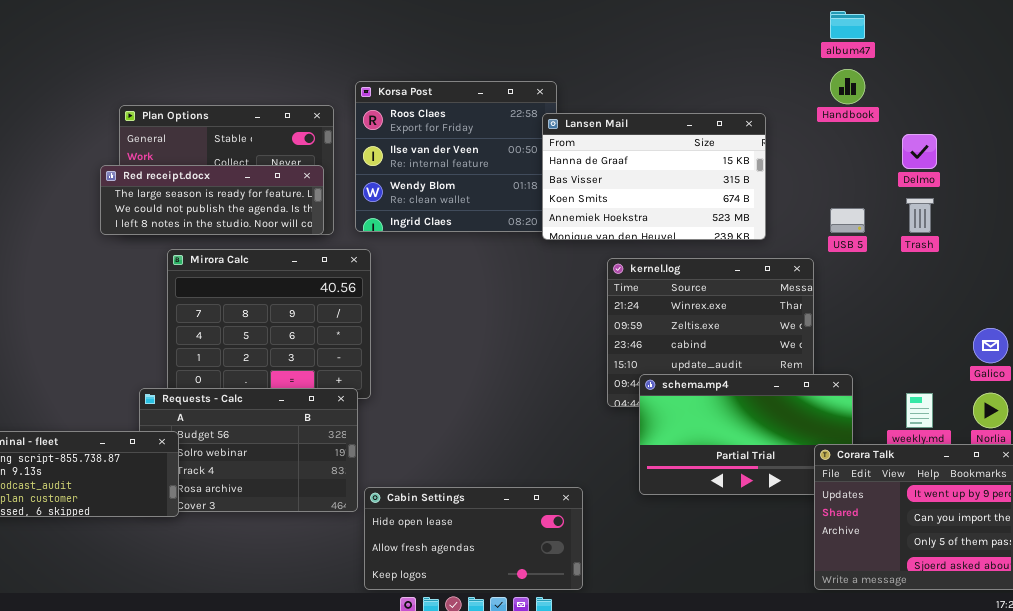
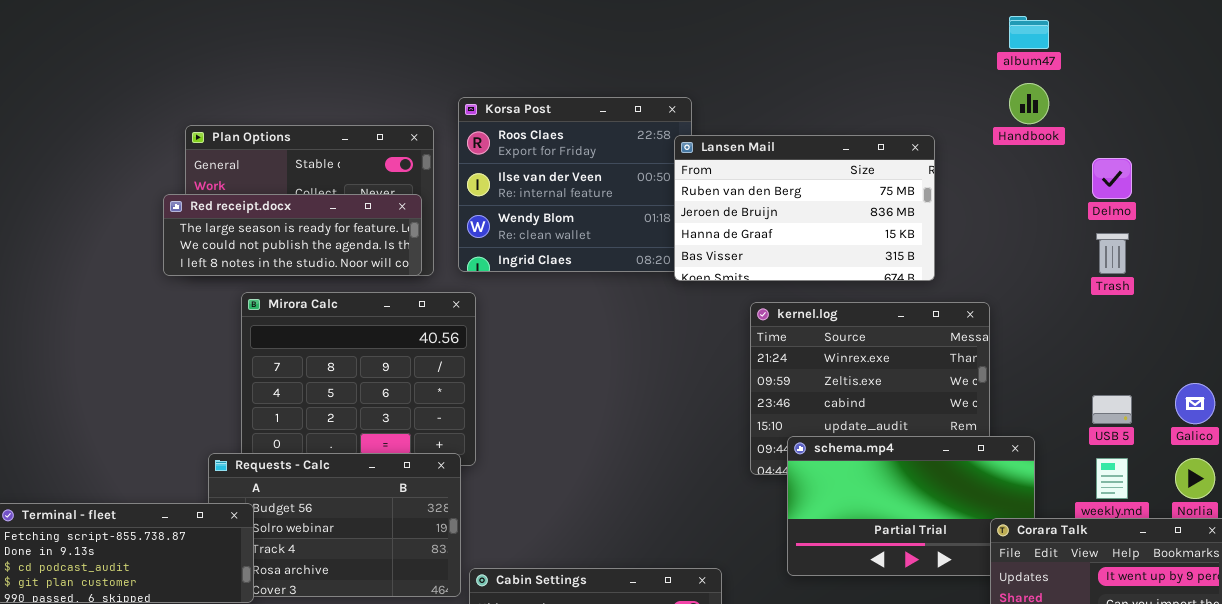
Lansen Mail: [542,113,766,240] -> [674,135,935,281], scrolled up 2 rows
USB 5: [830,208,865,233] -> [1092,395,1132,424], moved

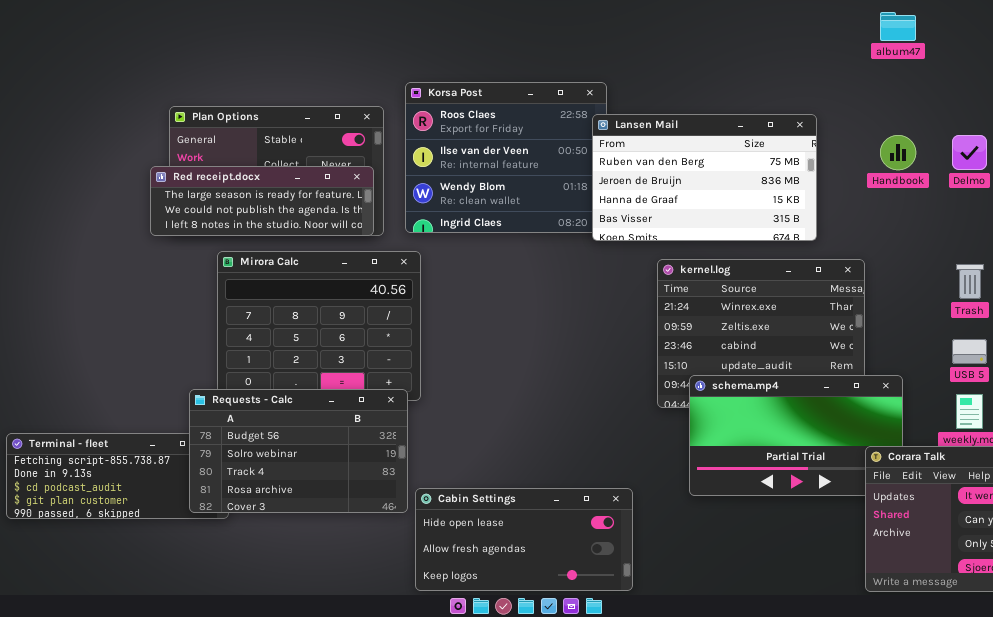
Handbook: [1009,83,1049,124] -> [880,135,916,170], moved
Trash: [1096,233,1129,274] -> [956,264,984,299], moved
Requests - Calc: [208,453,461,597] -> [189,389,408,513], raised

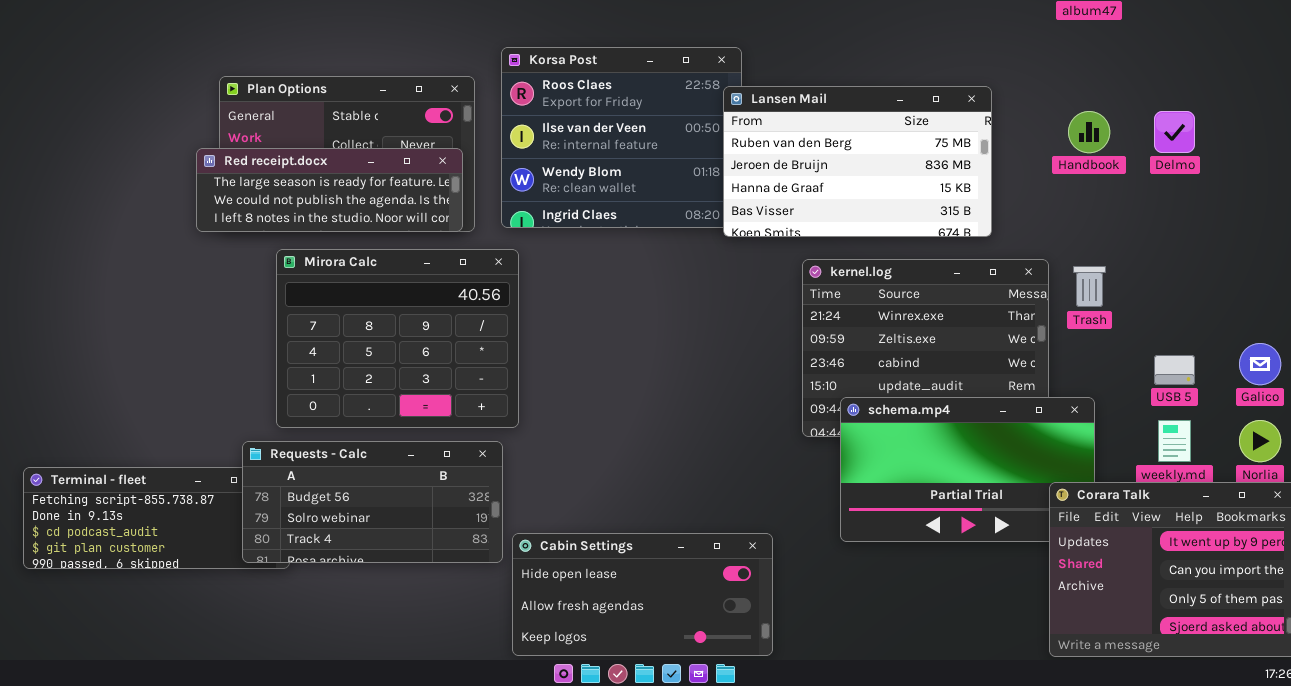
Trash: [956,264,984,299] -> [1073,266,1106,307], moved
Requests - Calc: [189,389,408,513] -> [242,441,503,563], resized

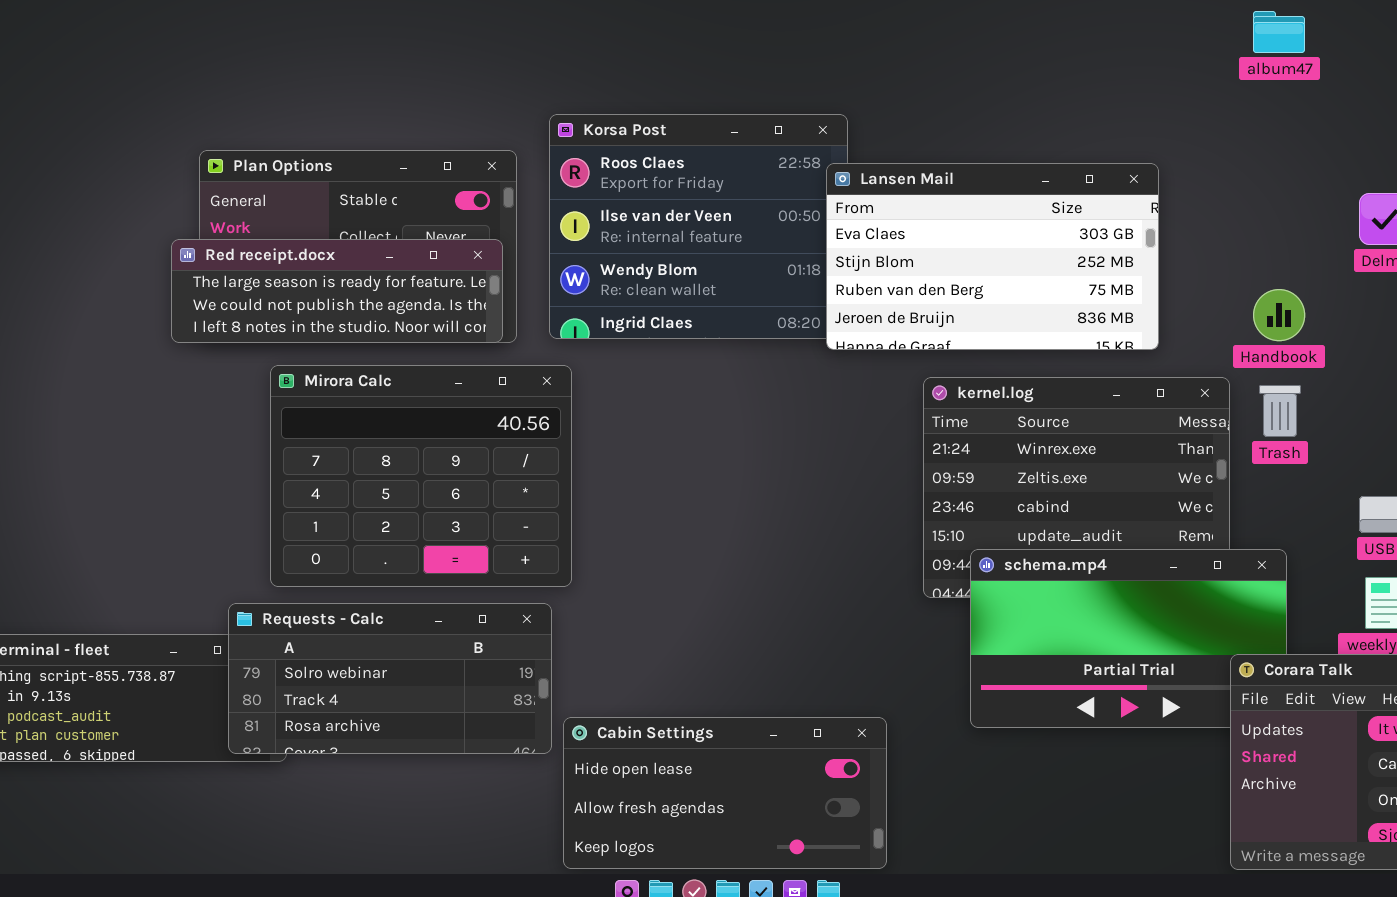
Lansen Mail: [723,86,992,237] -> [826,163,1159,350], scrolled up 2 rows
Handbook: [1068,111,1110,153] -> [1253,289,1305,341], moved
Requests - Calc: [242,441,503,563] -> [228,603,552,754], scrolled down 1 row

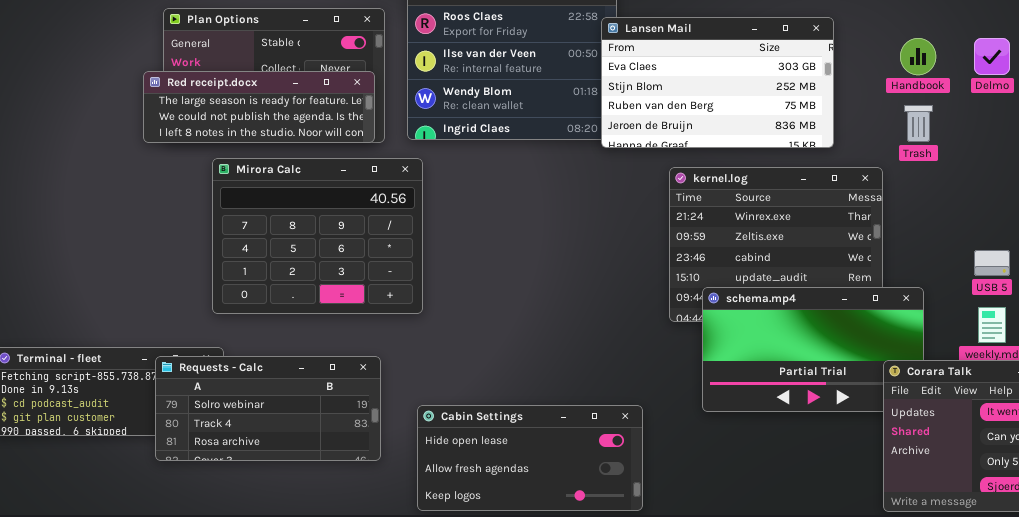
Handbook: [1253,289,1305,341] -> [900,38,936,75], moved
Trash: [1259,385,1301,437] -> [904,105,933,142], moved
Requests - Calc: [228,603,552,754] -> [155,356,381,461], moved

